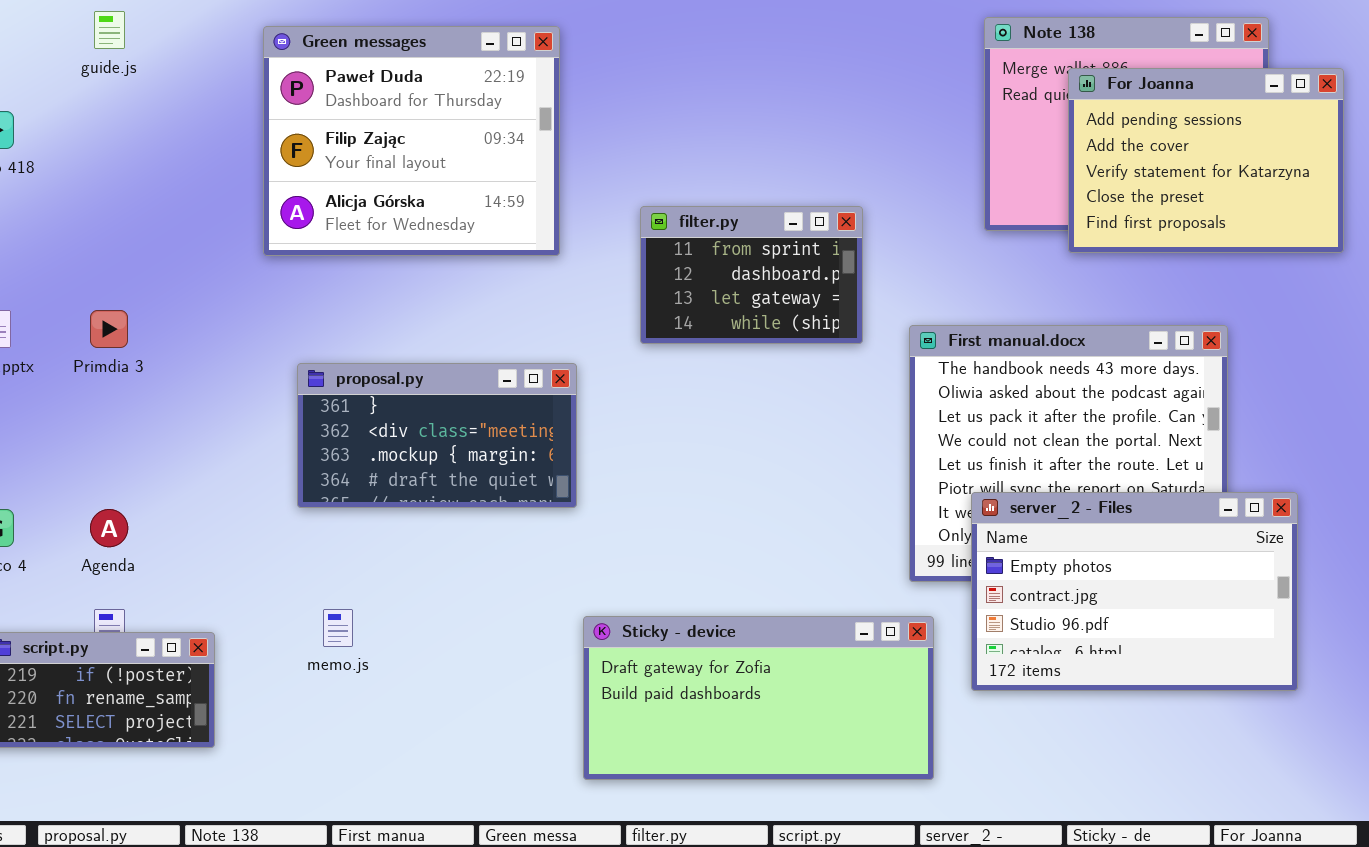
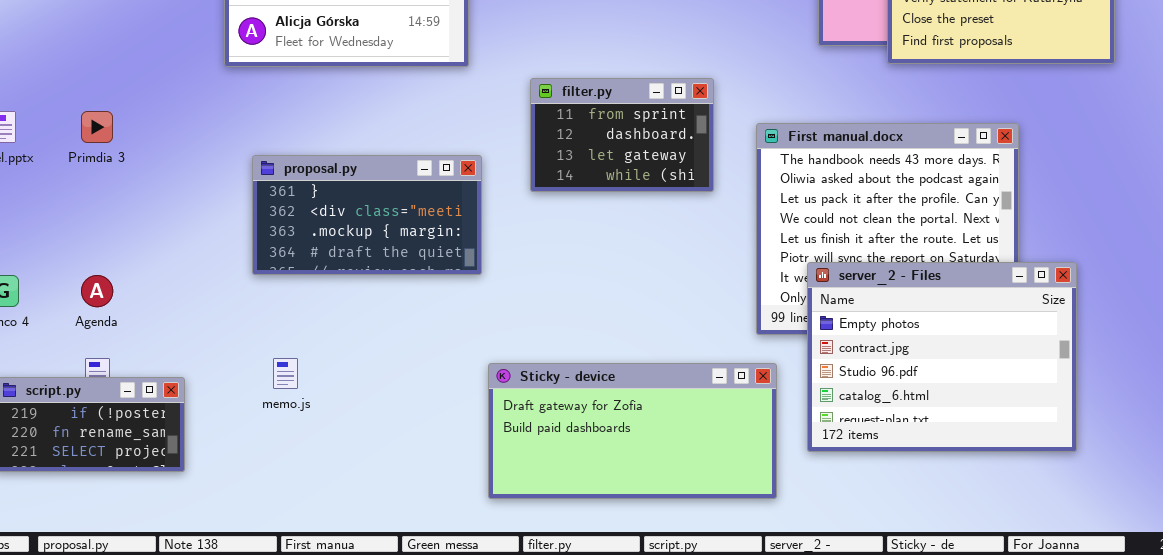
filter.py: [640,206,863,344] -> [530,78,714,192], moved
server_2 - Files: [971,492,1298,691] -> [807,262,1077,452], resized

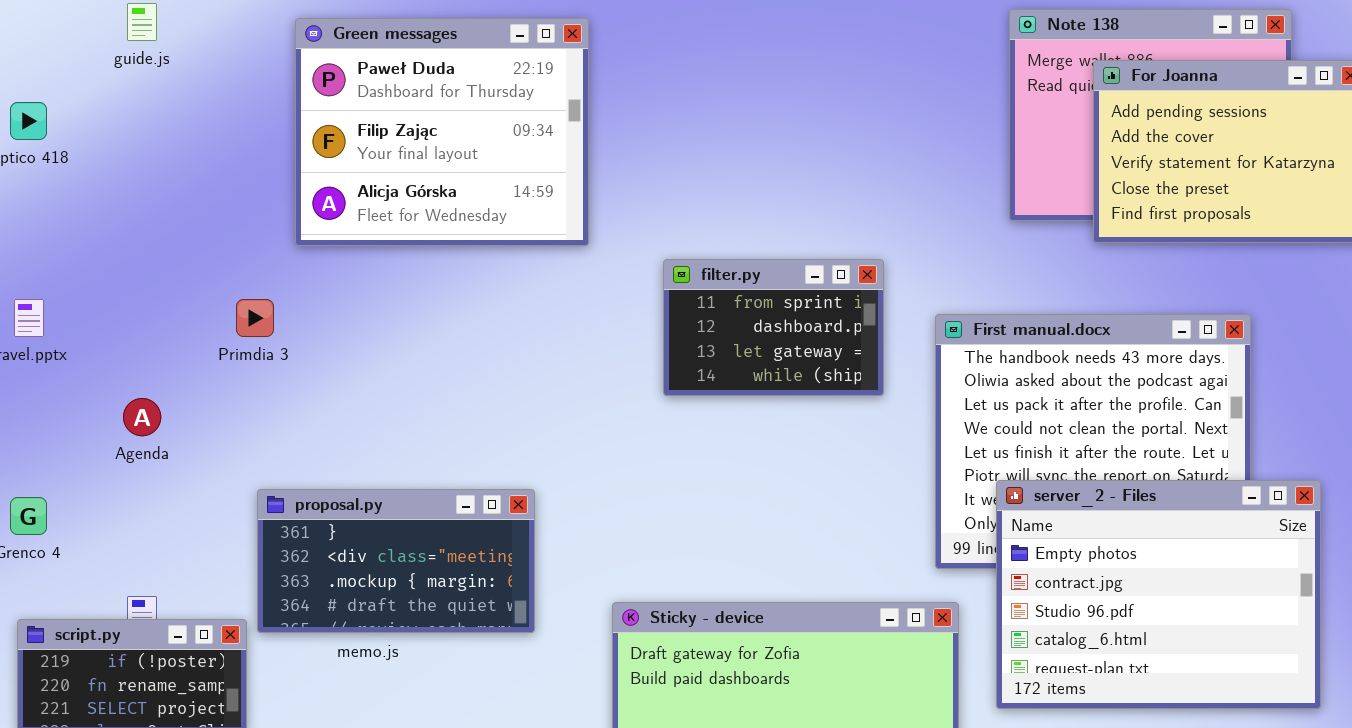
Primdia 3: [81,111,113,143] -> [236,299,274,337], moved
proposal.py: [252,155,482,275] -> [257,489,535,633], moved
Agenda: [81,275,113,307] -> [123,398,161,436], moved

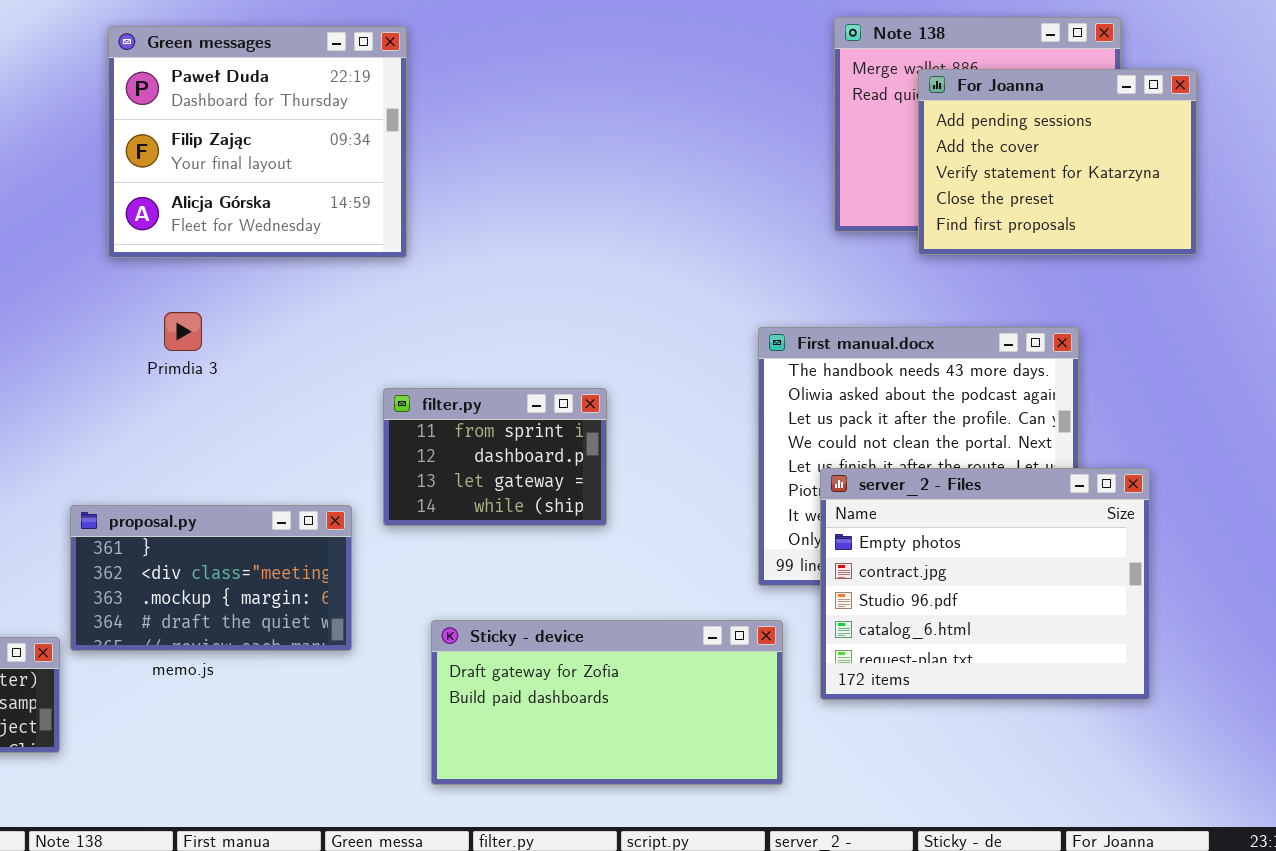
filter.py: [663,259,884,396] -> [383,388,607,526], moved
Primdia 3: [236,299,274,337] -> [164,312,202,351], moved
server_2 - Files: [996,480,1321,709] -> [820,468,1150,700], moved

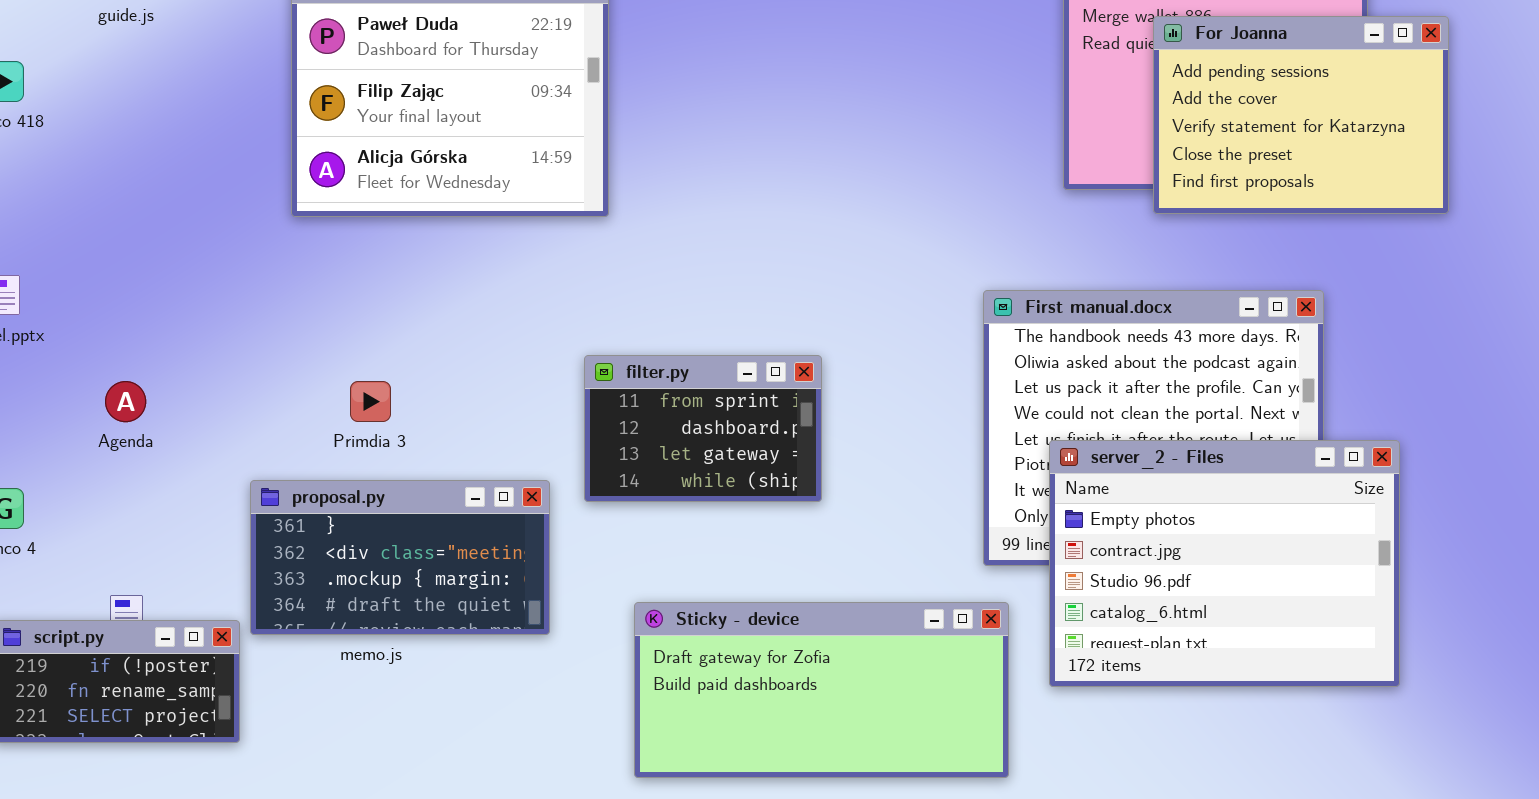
Primdia 3: [164,312,202,351] -> [350,381,391,422], moved

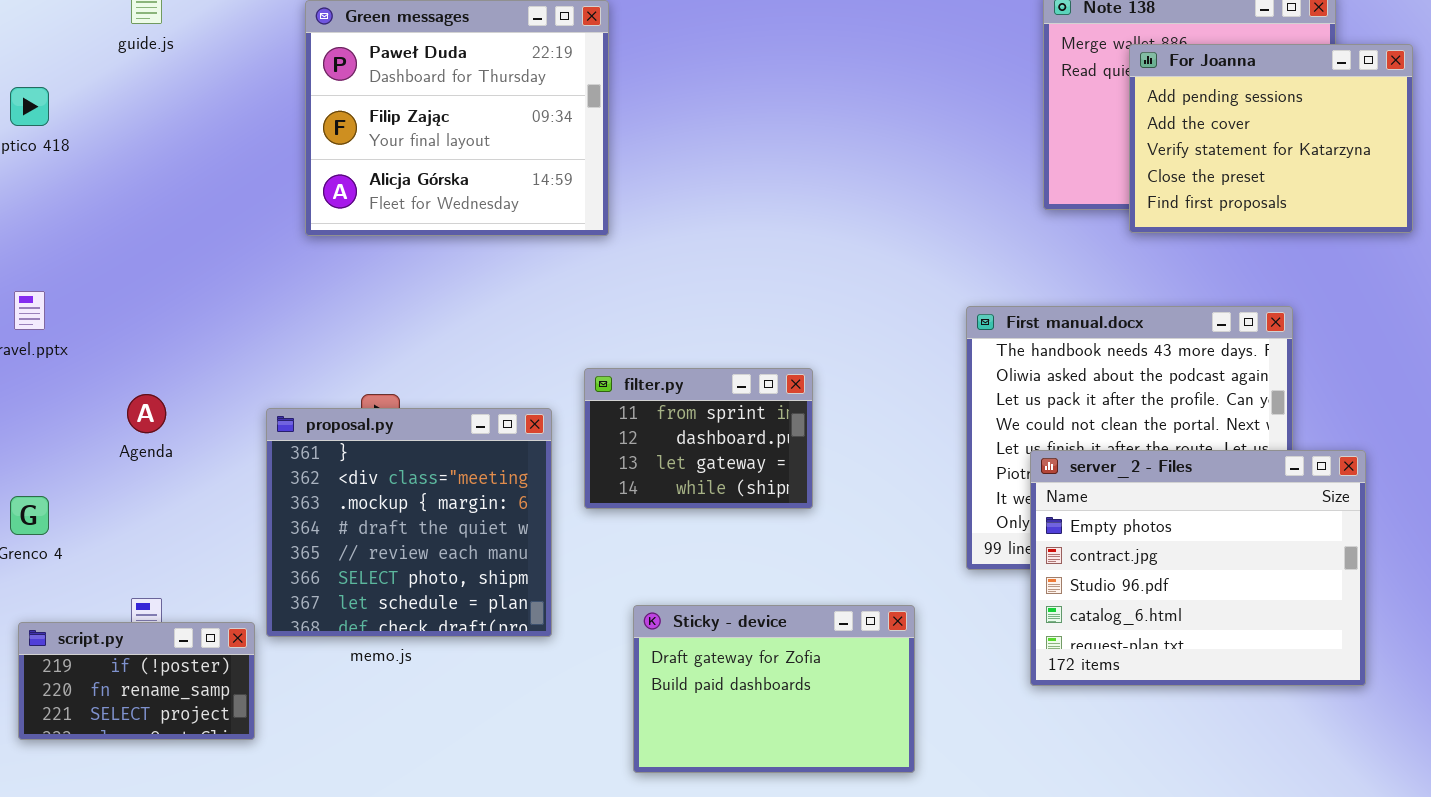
proposal.py: [250,480,550,635] -> [266,408,552,637], resized
Sticky - device: [634,602,1009,778] -> [633,605,915,773], resized

